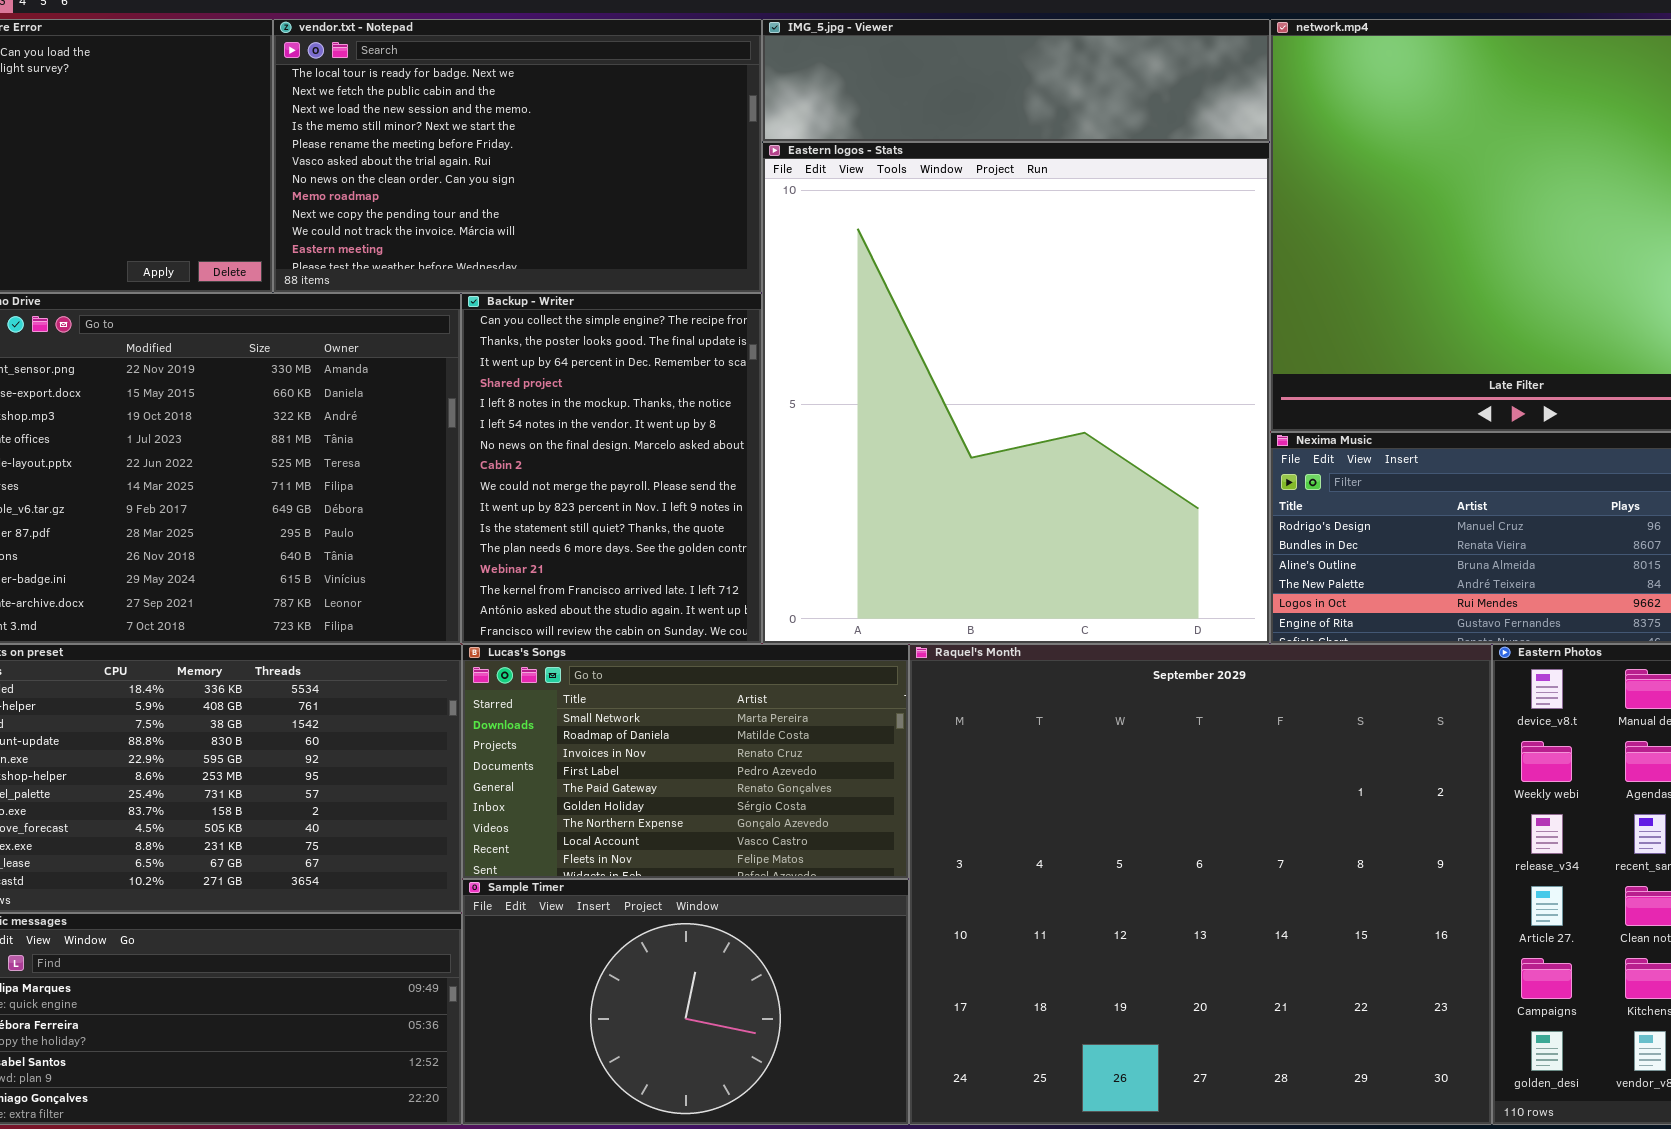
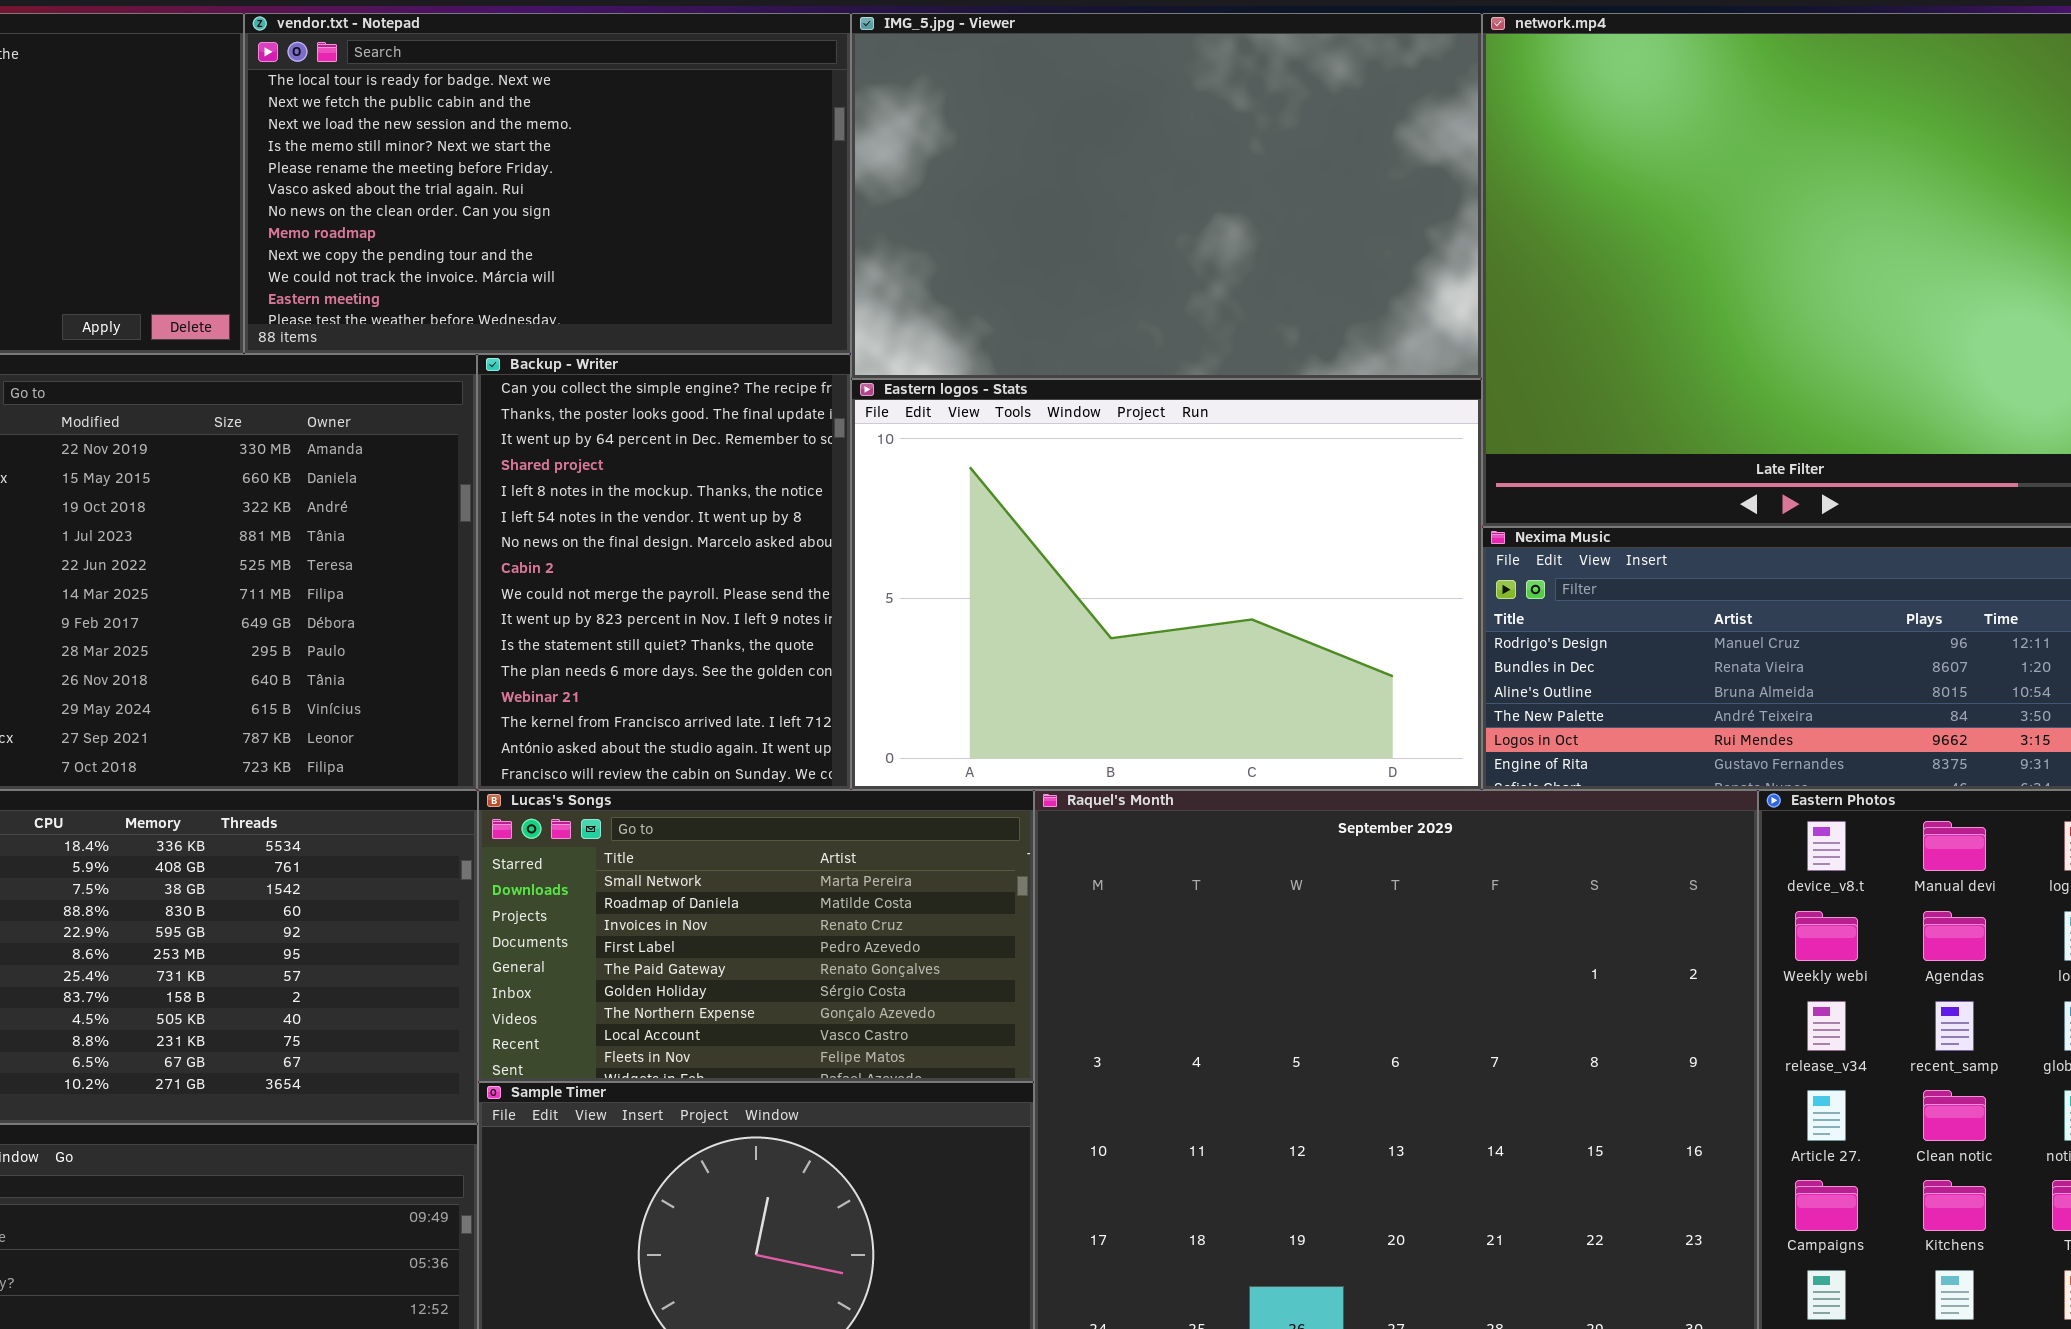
IMG_5.jpg - Viewer: [762,19,1270,142] -> [851,13,1482,379], resized
Eastern logos - Stats: [762,142,1270,644] -> [851,379,1482,790], resized

